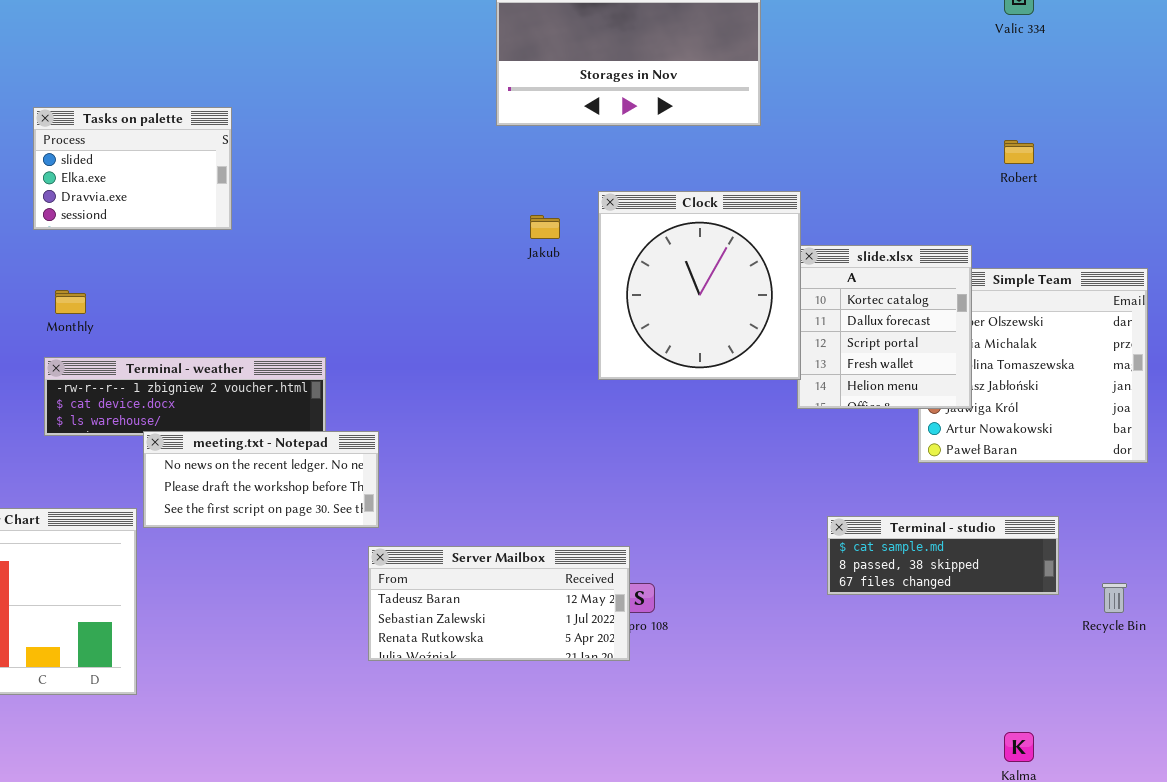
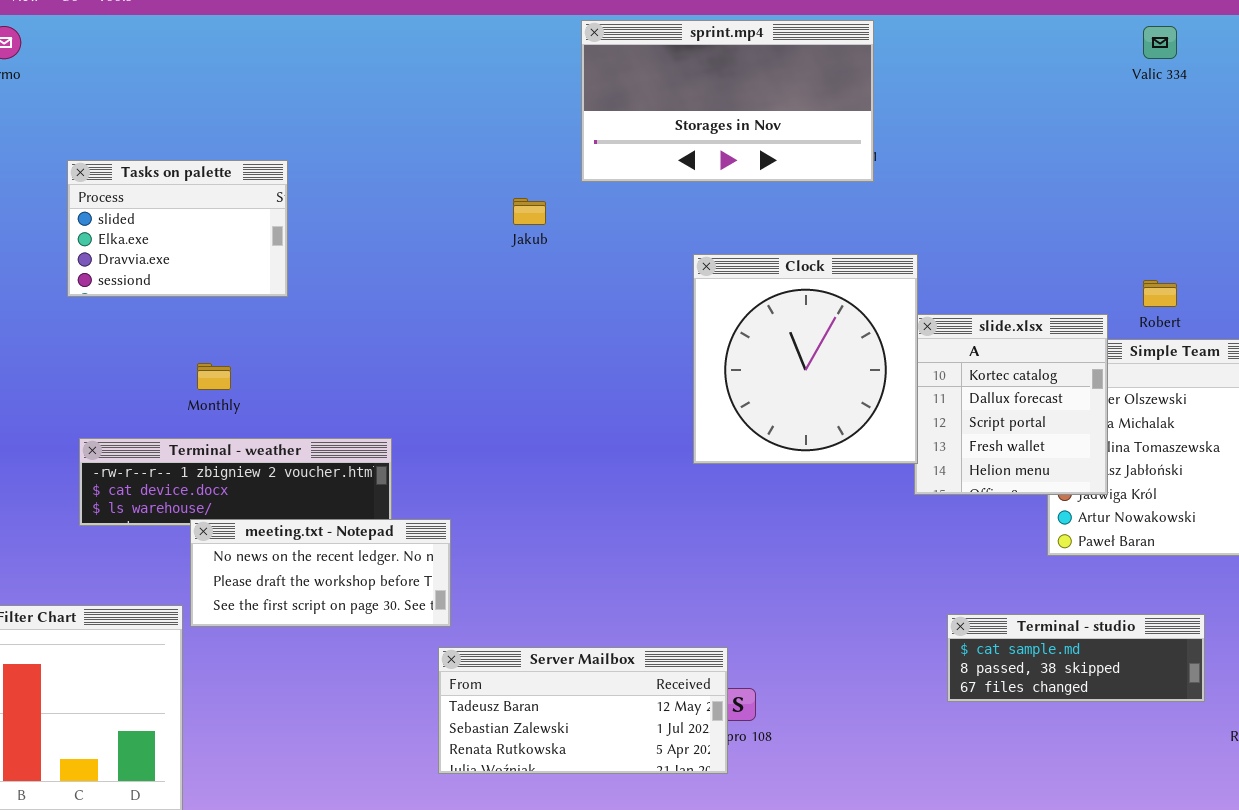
Robert: [1004,140,1034,164] -> [1143,280,1177,307], moved
Jakub: [530,215,560,239] -> [513,198,546,225], moved
Monthly: [55,290,86,314] -> [197,363,231,390], moved

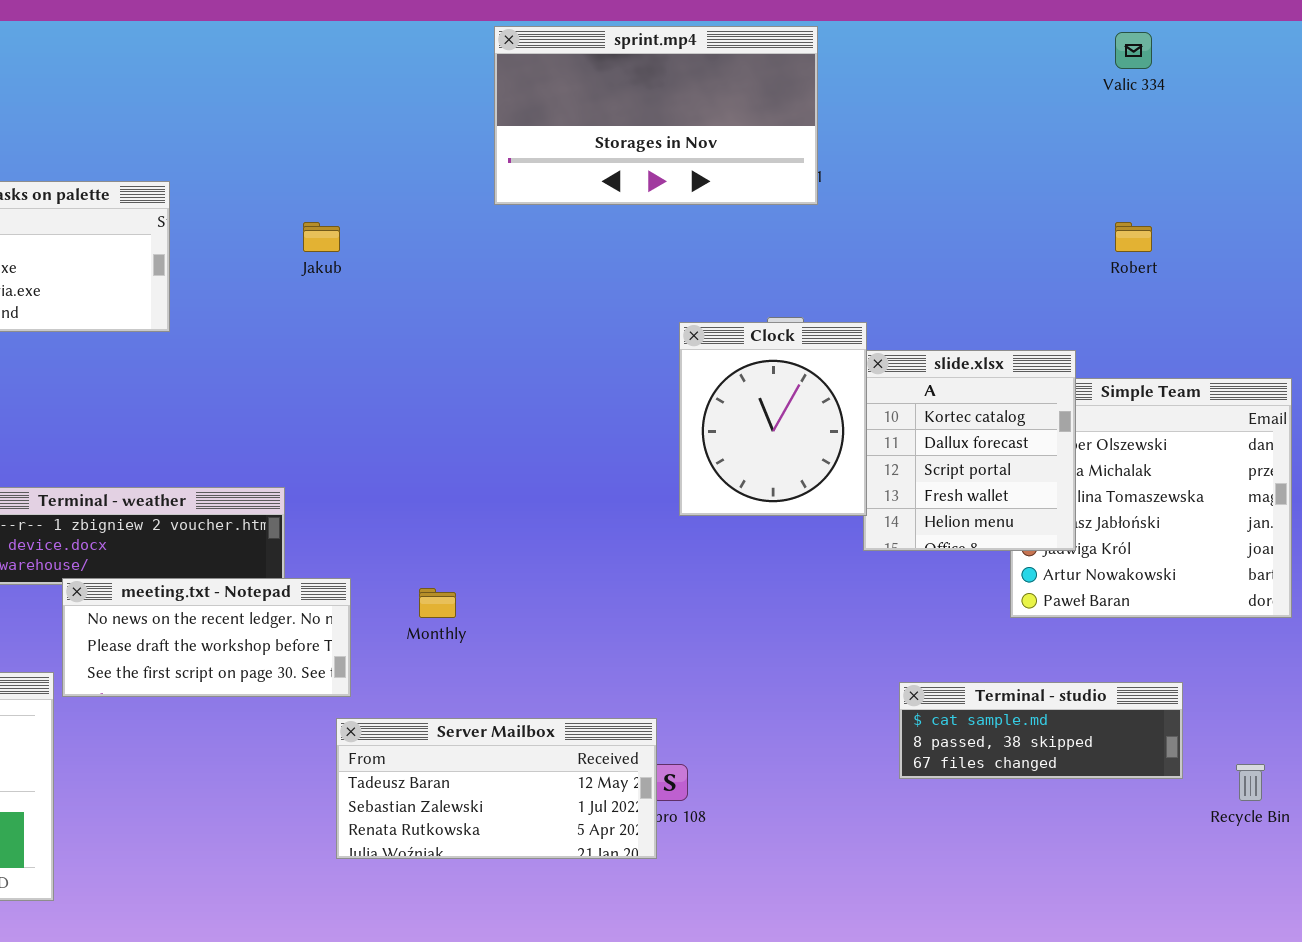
Jakub: [513,198,546,225] -> [303,222,340,252], moved
Clock: [693,254,918,464] -> [679,322,867,516], resized
Robert: [1143,280,1177,307] -> [1115,222,1152,252], moved
Monthly: [197,363,231,390] -> [419,588,456,618], moved

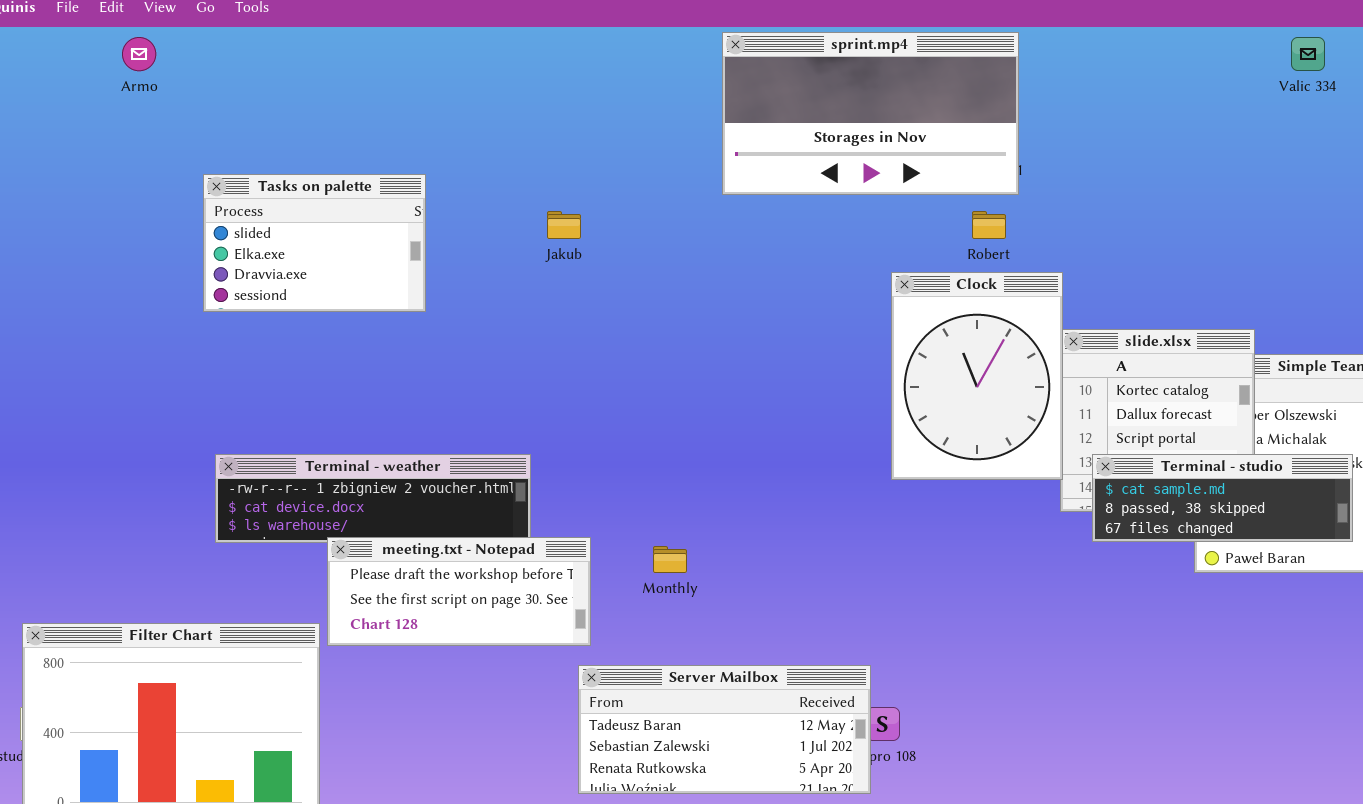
Robert: [1115,222,1152,252] -> [972,211,1006,239], moved
Clock: [679,322,867,516] -> [891,272,1063,480], resized
meeting.txt - Notepad: [62,578,351,697] -> [327,537,591,646], scrolled down 1 row
Terminal - studio: [899,682,1183,779] -> [1092,454,1353,542], moved

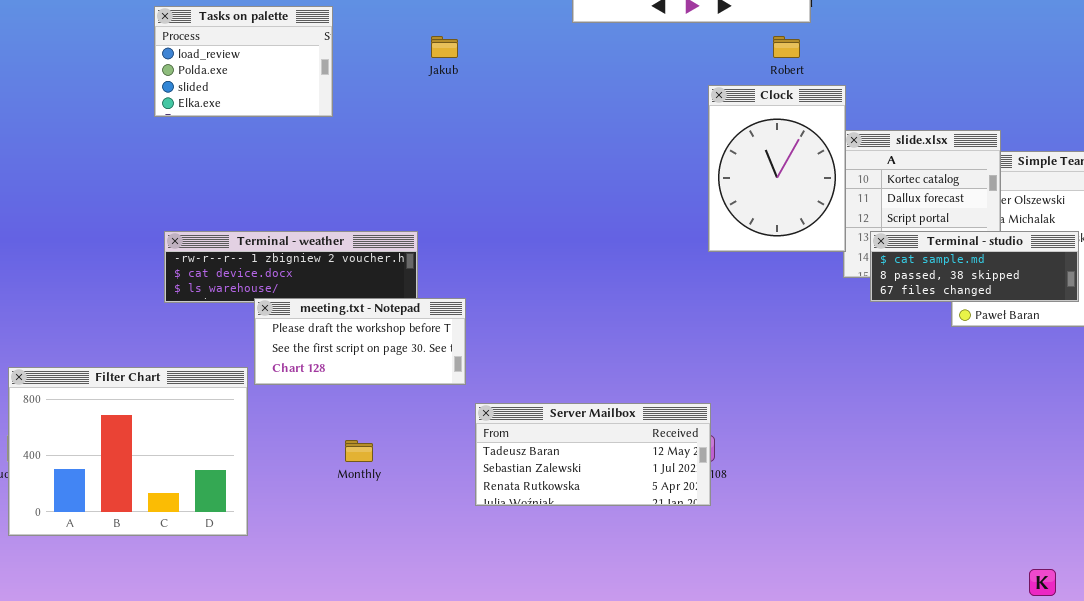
Tasks on palette: [203,174,426,312] -> [154,6,333,117], scrolled up 2 rows
Monthly: [653,546,687,573] -> [345,440,373,462], moved
Server Mailbox: [578,665,871,794] -> [475,403,711,506], moved

